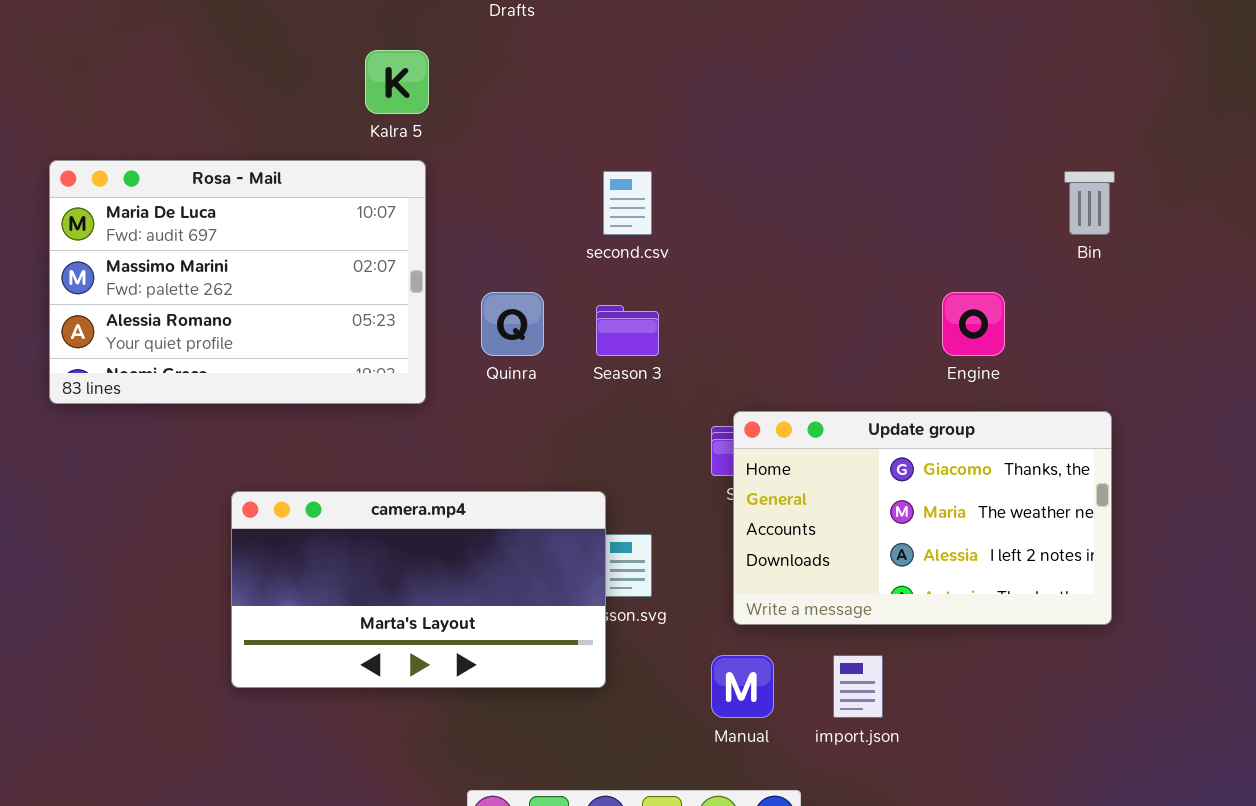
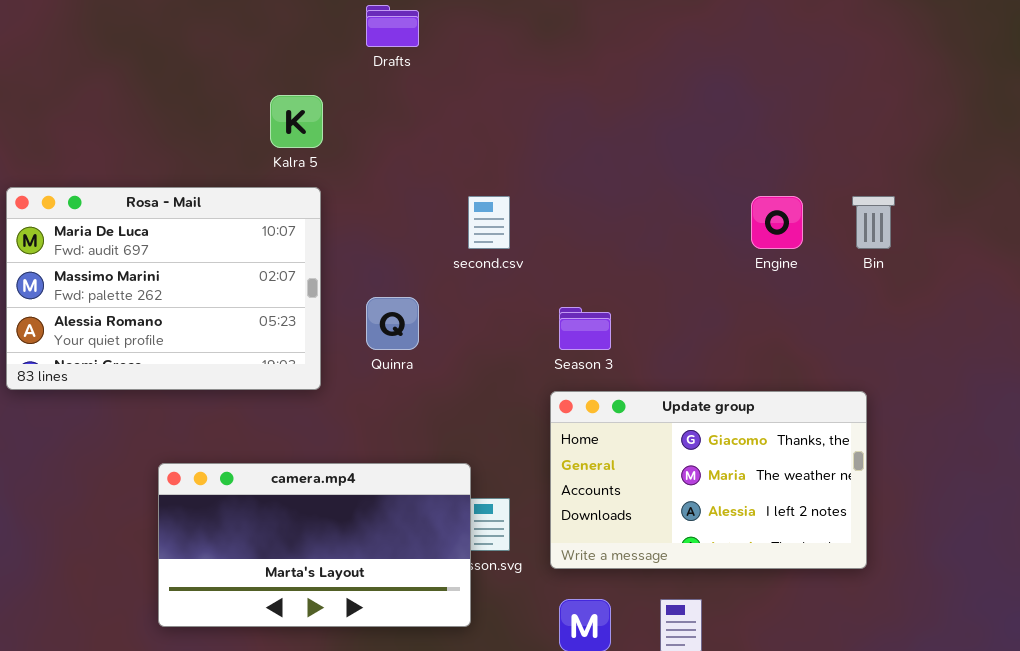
Engine: [942,292,1005,356] -> [751,196,803,249], moved
Season 3: [596,305,659,356] -> [559,307,611,350], moved
Update group: [733,411,1112,625] -> [550,391,867,569], moved

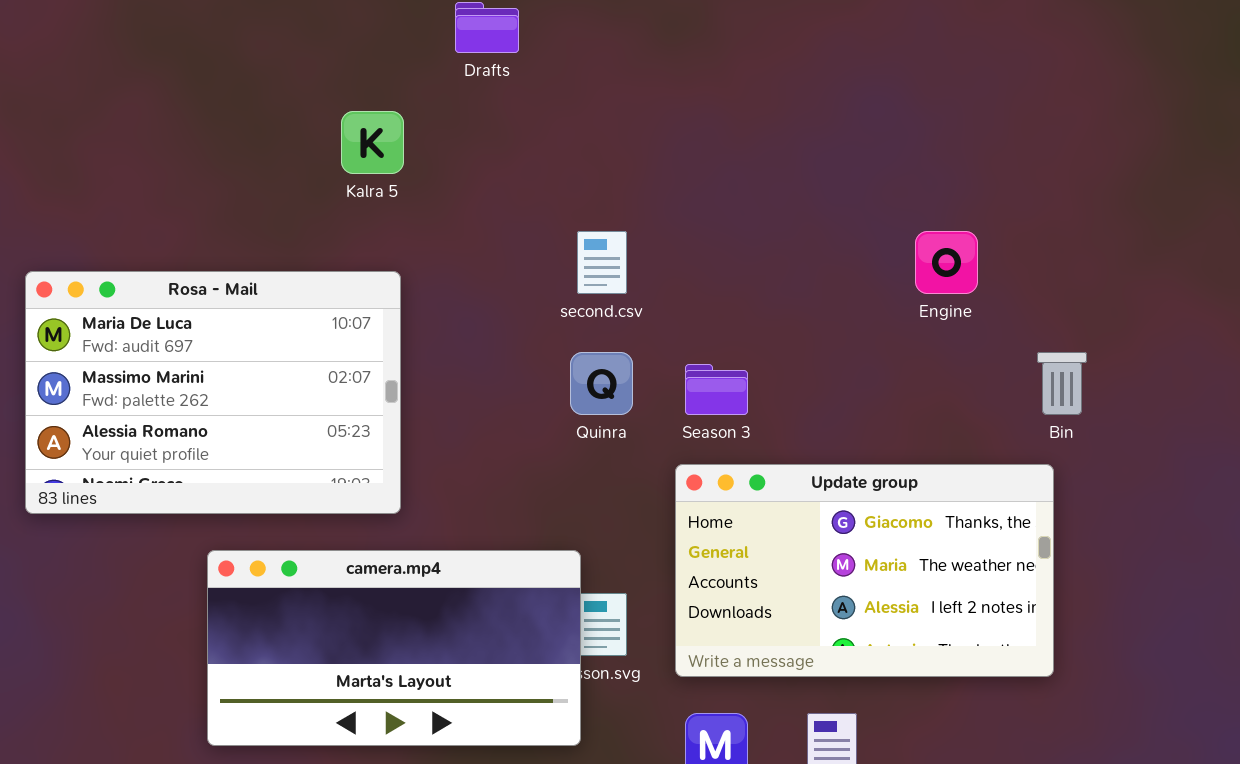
Rosa - Mail: [6,187,321,390] -> [25,271,401,514], moved
Bin: [852,196,895,249] -> [1037,352,1087,415], moved
Quinra: [366,297,419,350] -> [570,352,633,415], moved

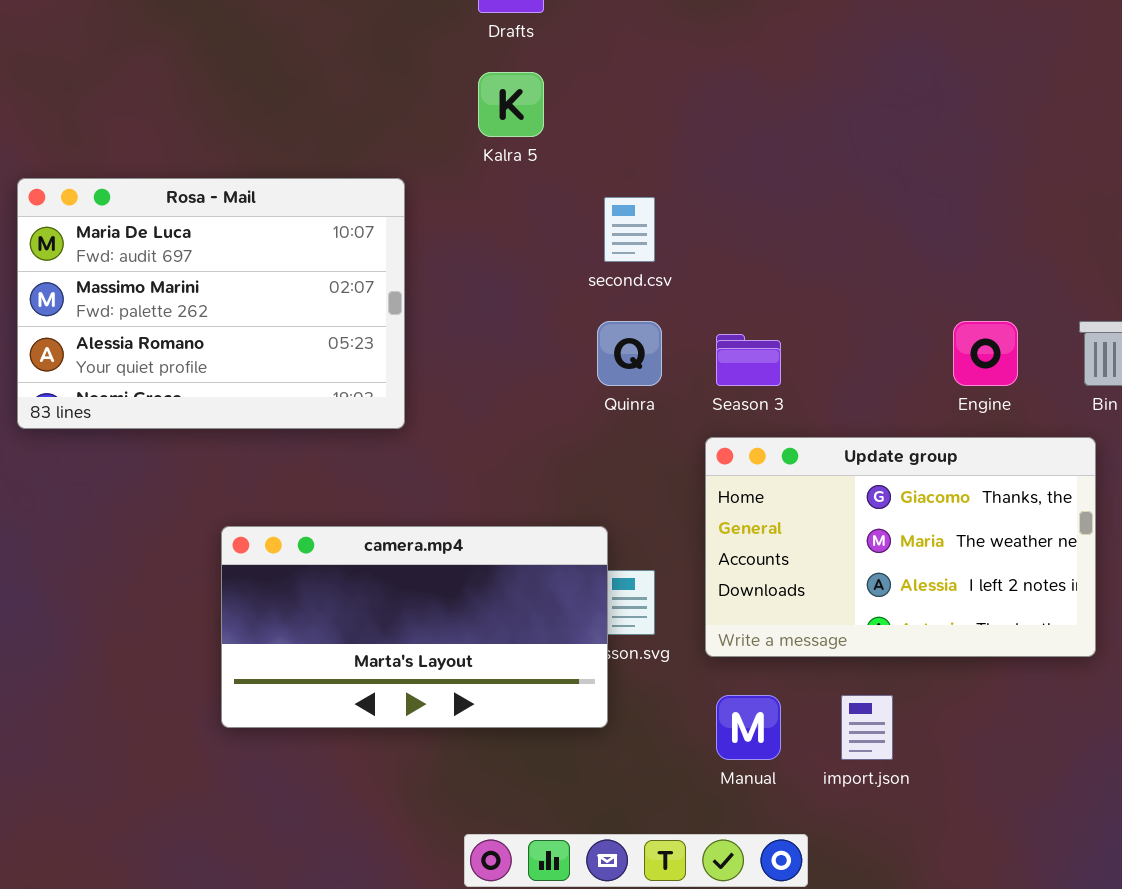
Kalra 5: [341,111,404,174] -> [478,72,544,137], moved
Engine: [915,231,978,294] -> [953,321,1018,386], moved
Rosa - Mail: [25,271,401,514] -> [17,178,405,429], moved

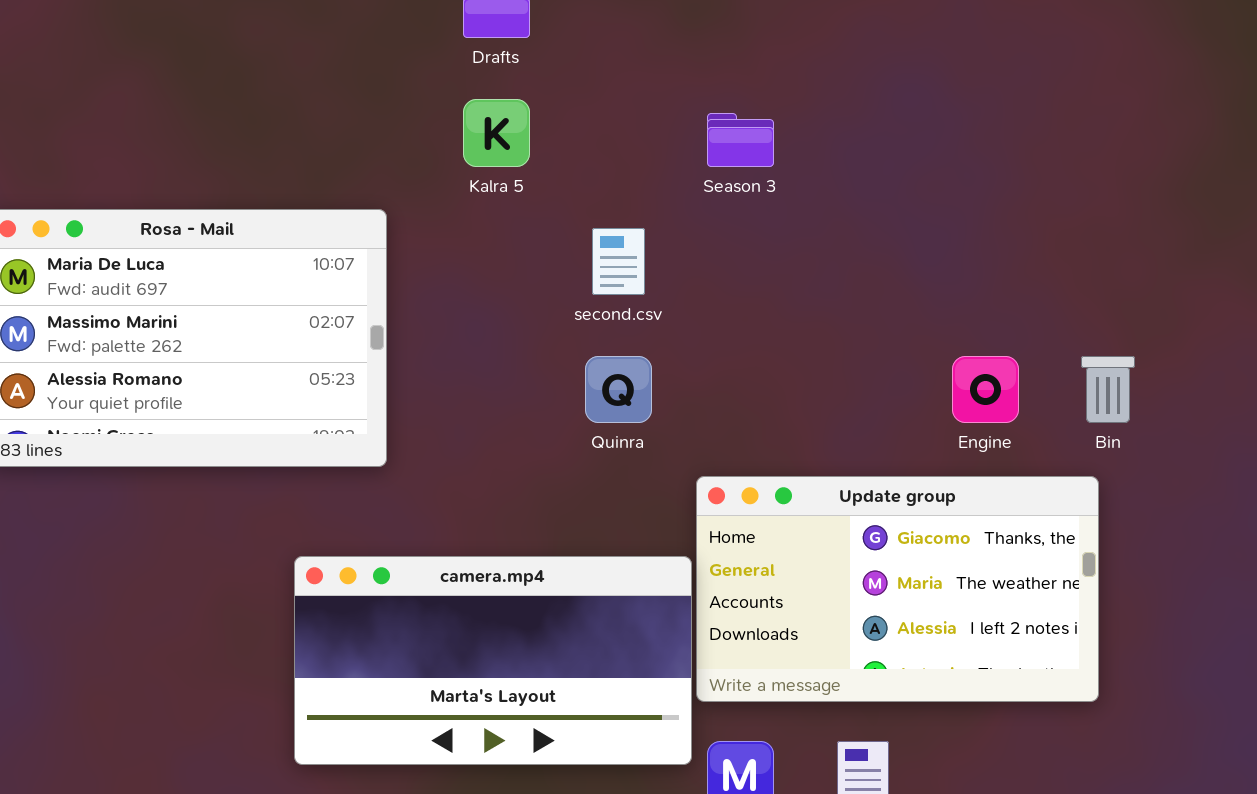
Season 3: [716,334,781,386] -> [707,113,774,167], moved
camera.mp4: [221,526,608,728] -> [294,556,692,765], moved

